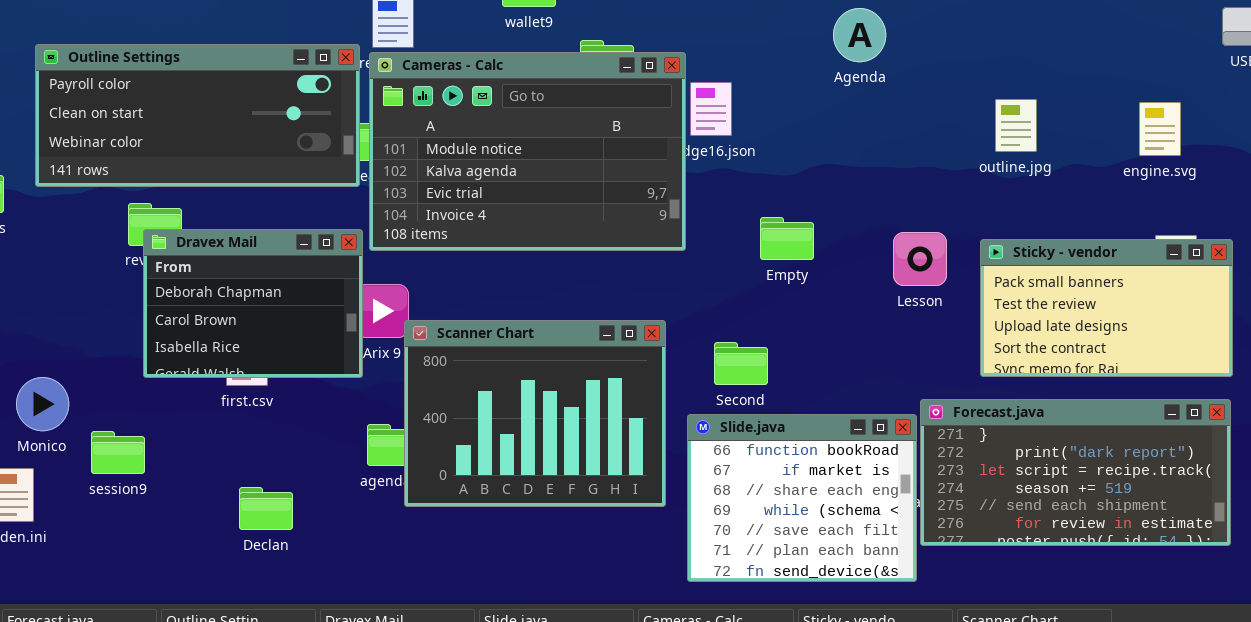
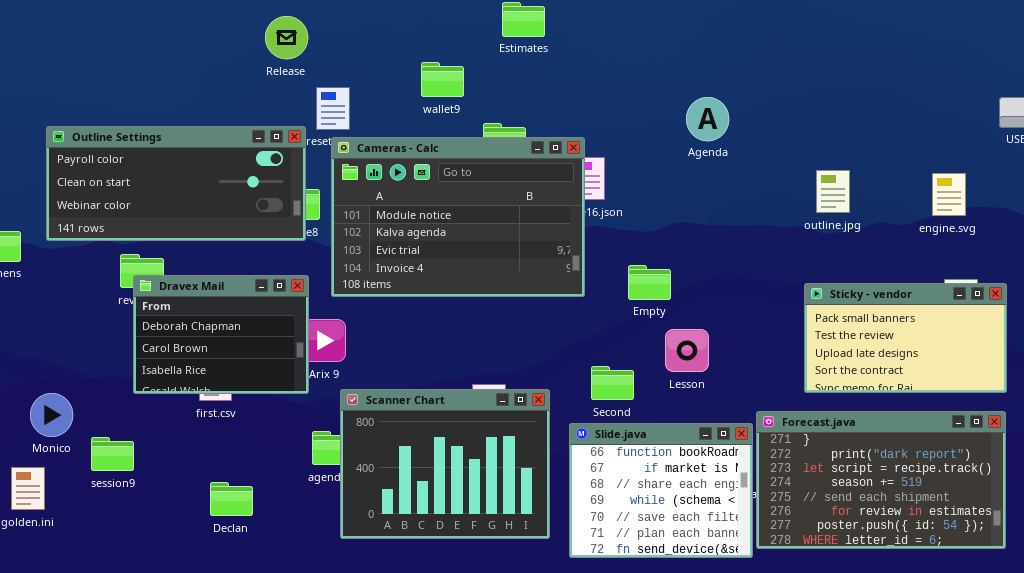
Cameras - Calc: [369,52,686,251] -> [331,137,585,297], moved
Lesson: [893,232,947,286] -> [665,329,709,372], moved
Scanner Chart: [404,320,666,507] -> [340,389,550,539], moved
Forecast.java: [920,399,1231,546] -> [756,411,1006,549], resized

